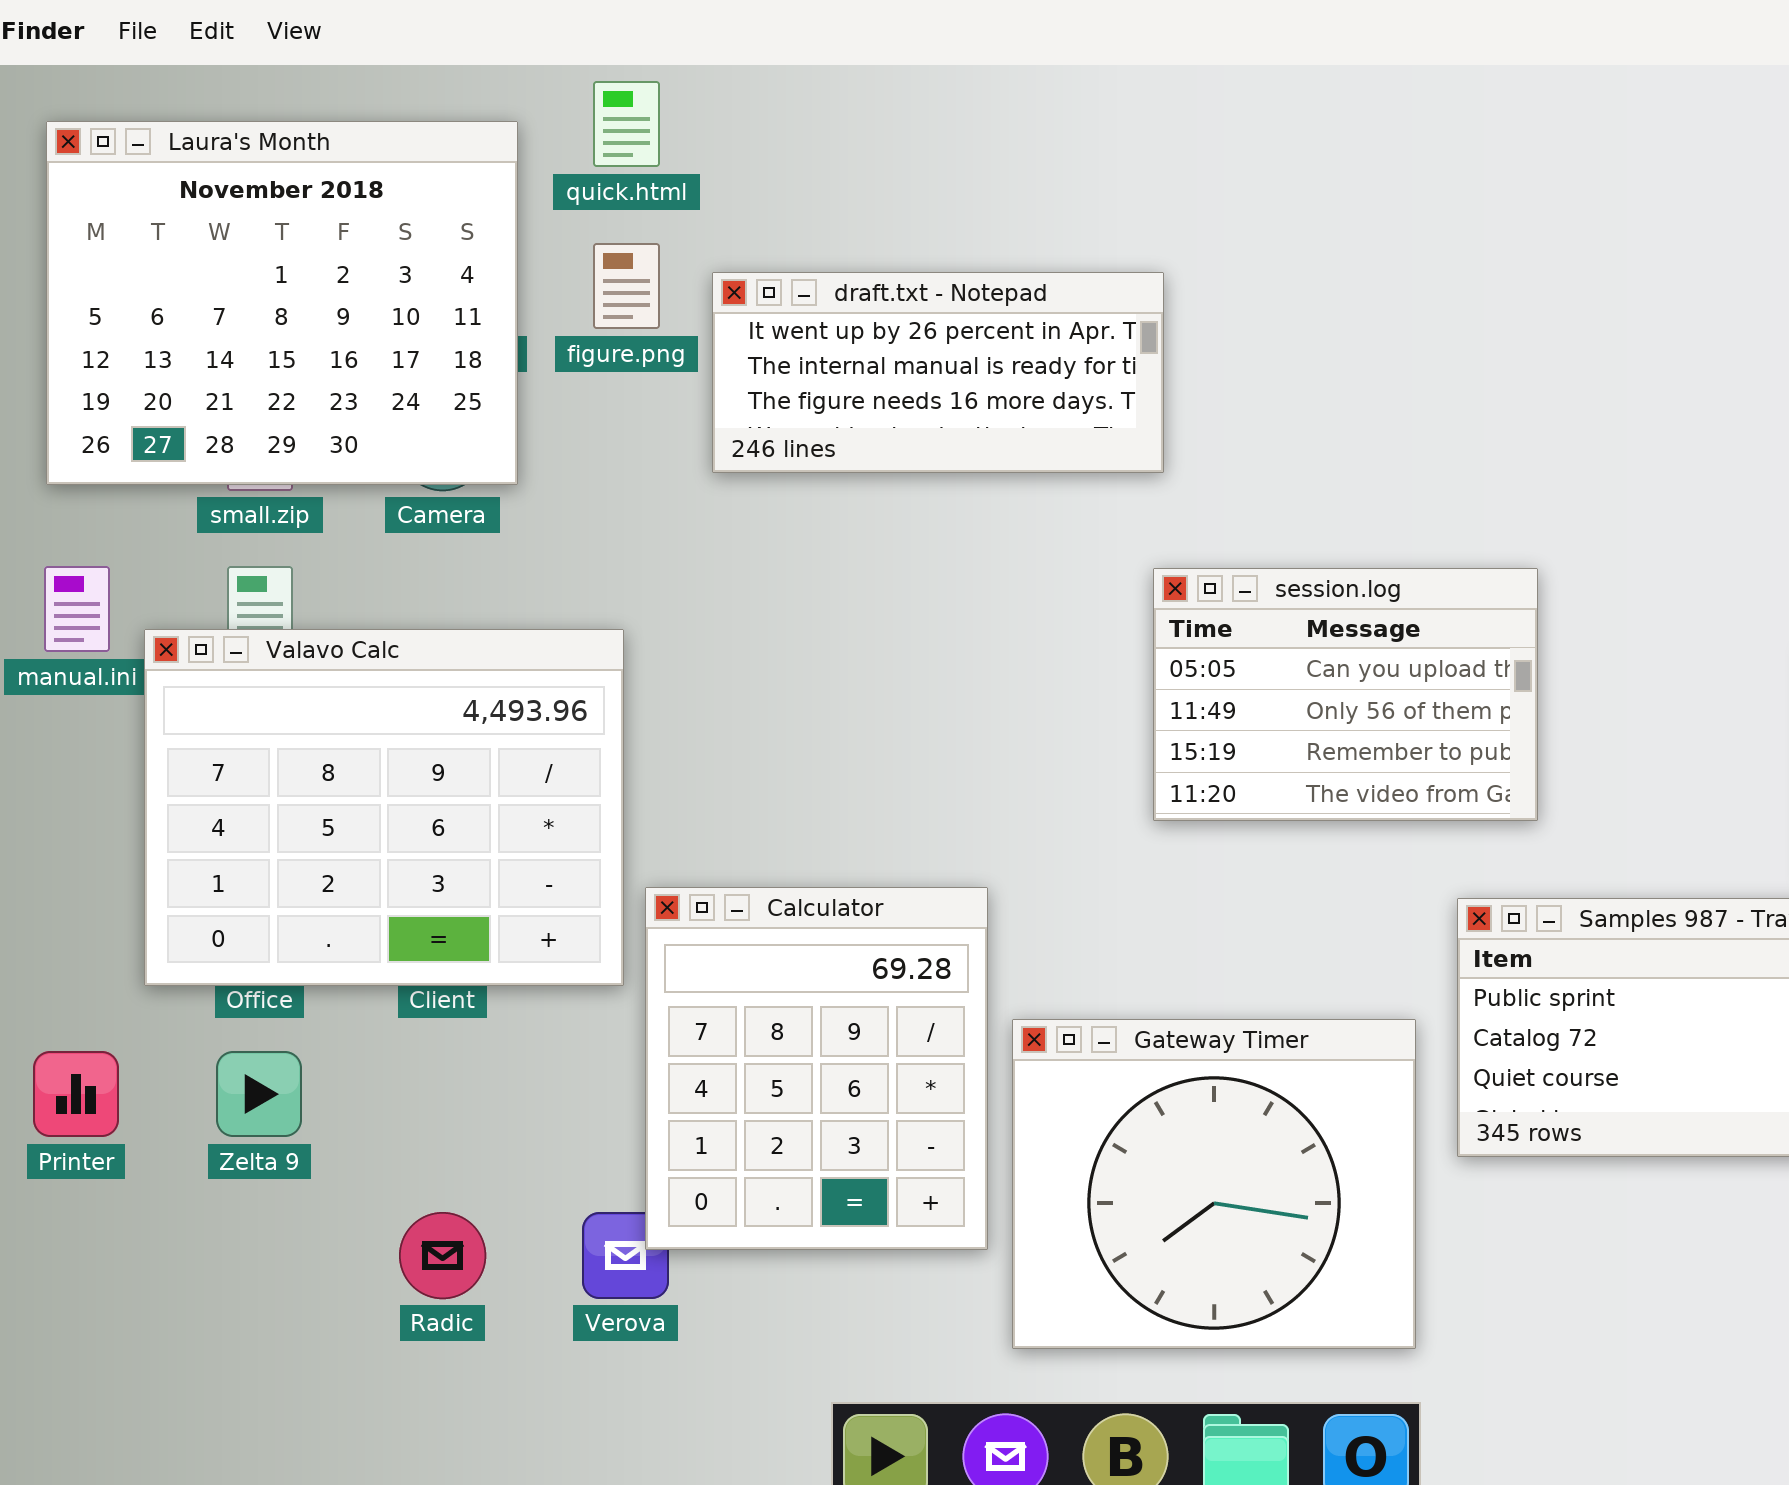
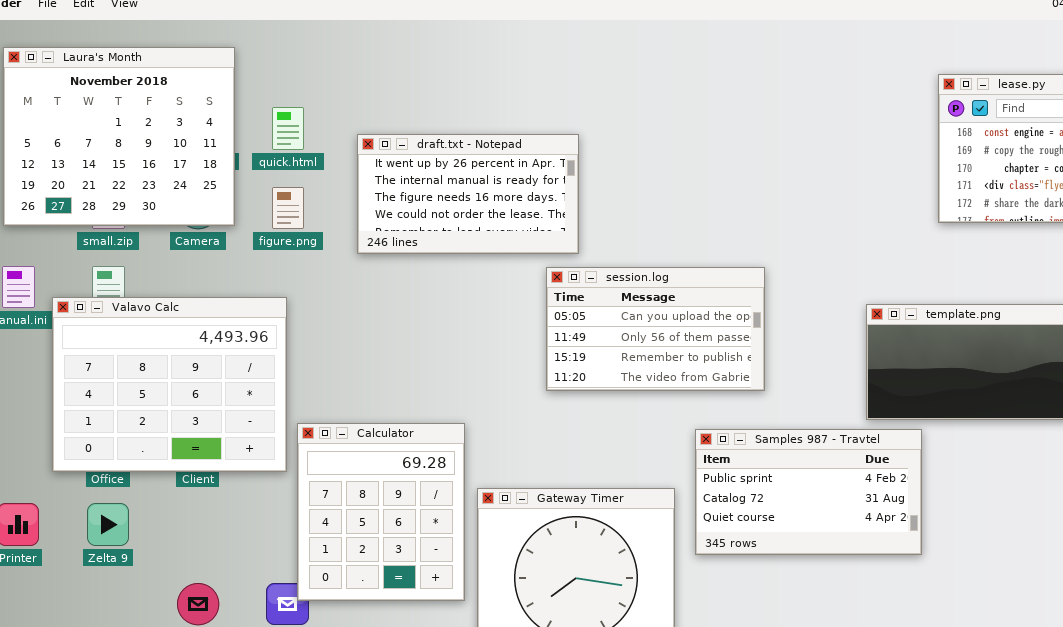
quick.html: [593,81,660,167] -> [272,107,304,150], moved
figure.png: [593,243,660,329] -> [272,187,304,229], moved
draft.txt - Notepad: [712,272,1164,473] -> [357,134,579,254], moved, resized
session.log: [1153,568,1538,821] -> [546,267,765,391], resized

